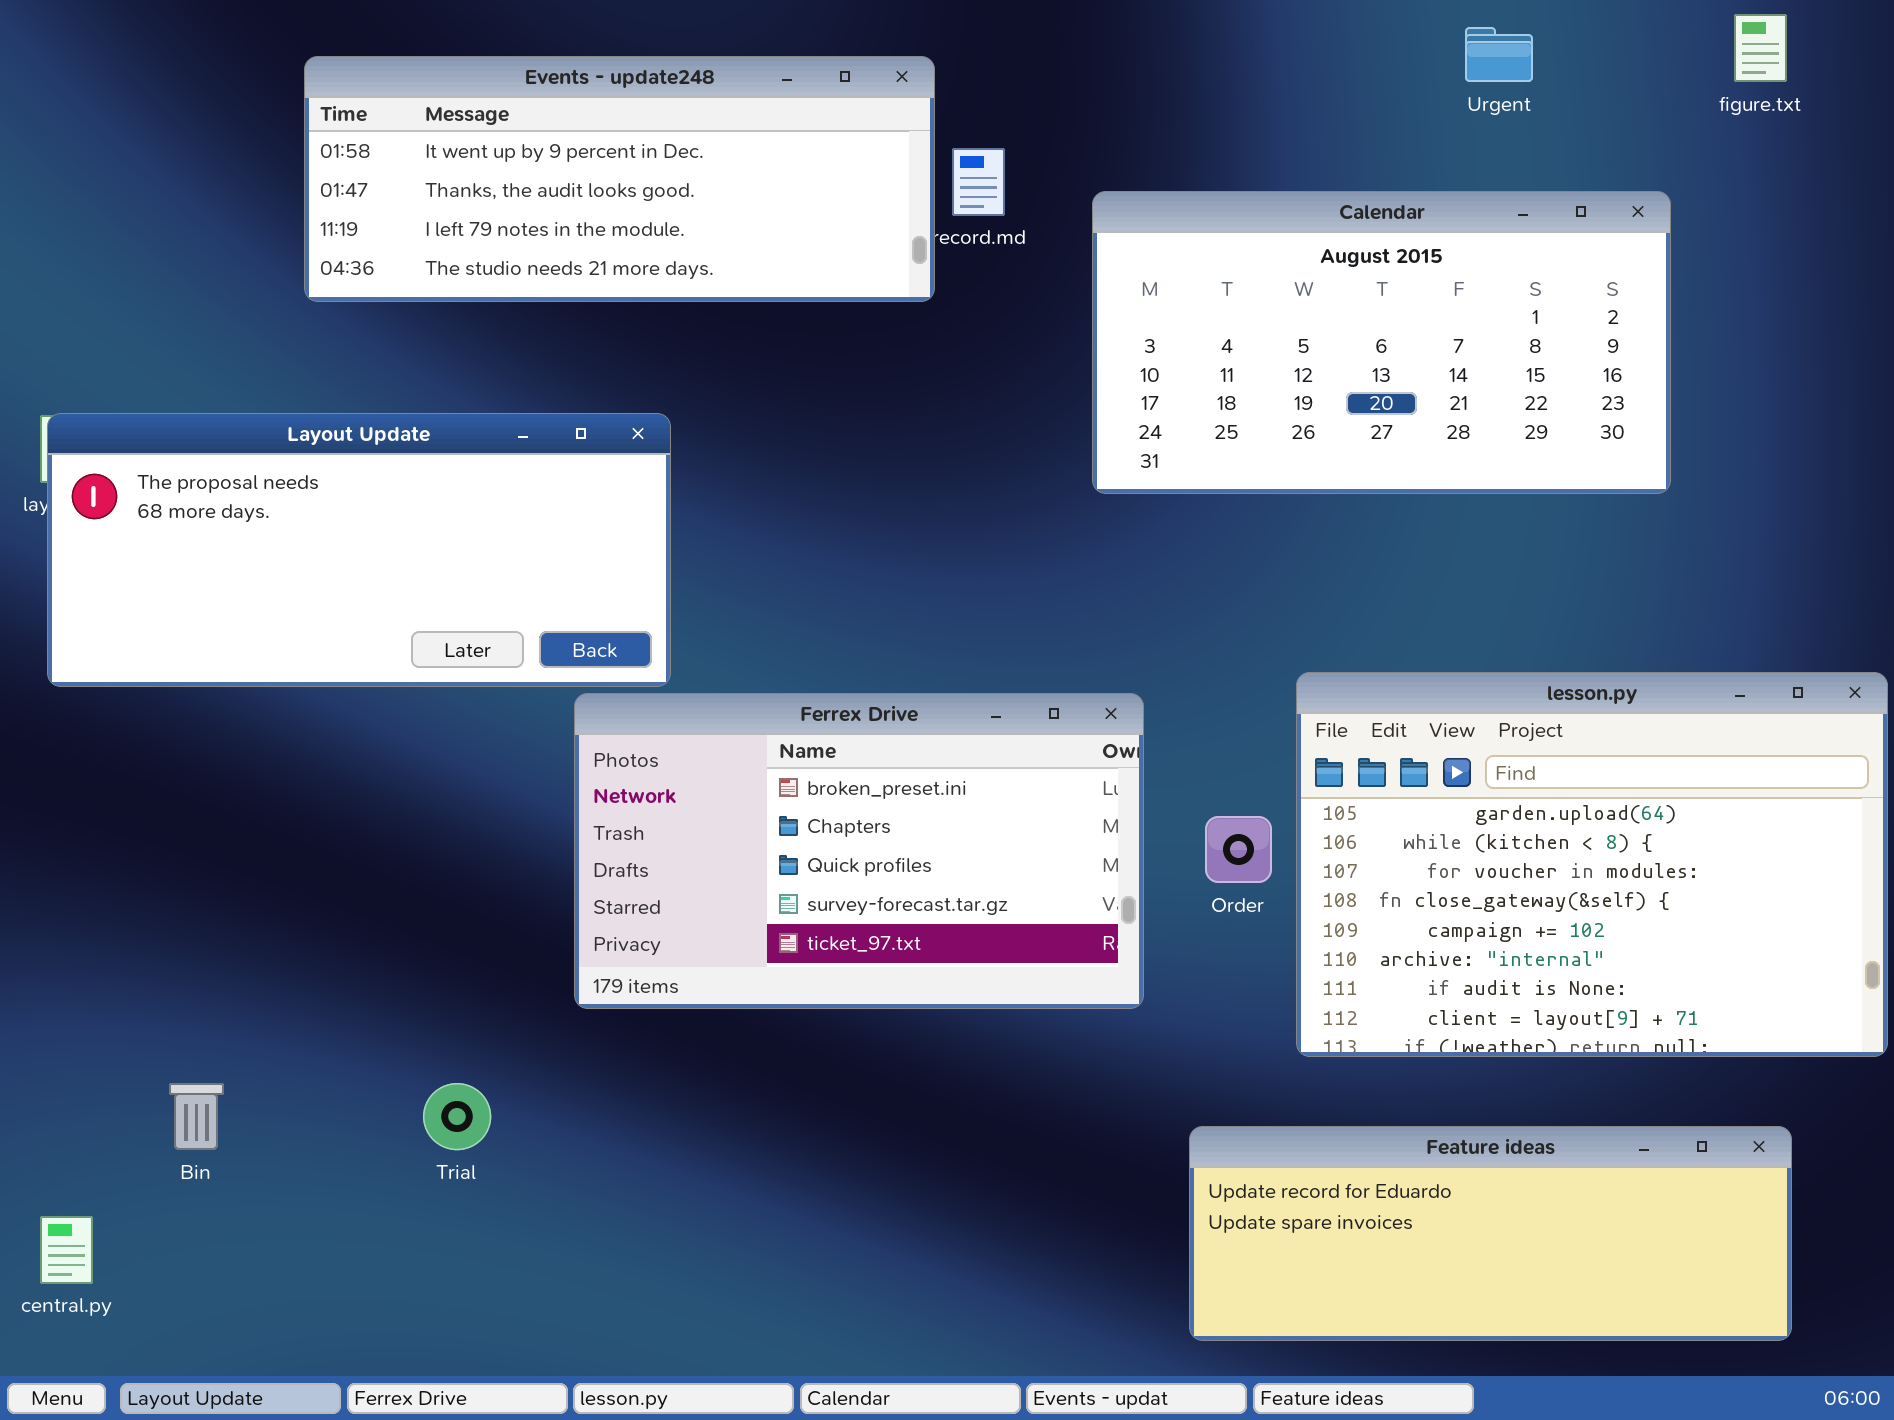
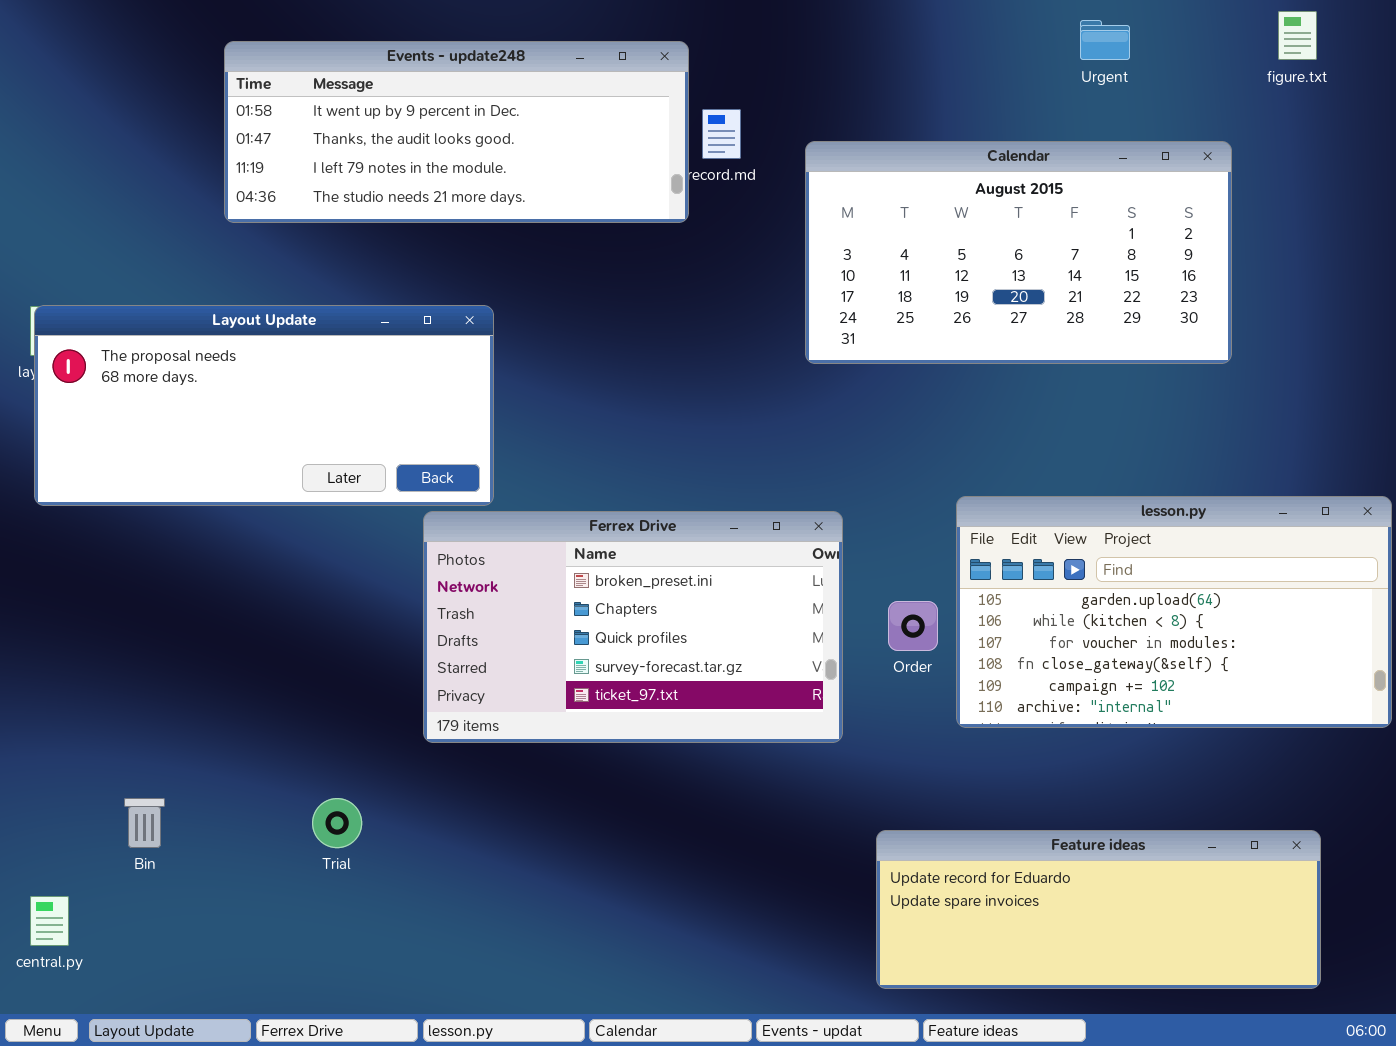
lesson.py: [1296,672,1888,1057] -> [956,496,1392,728], resized

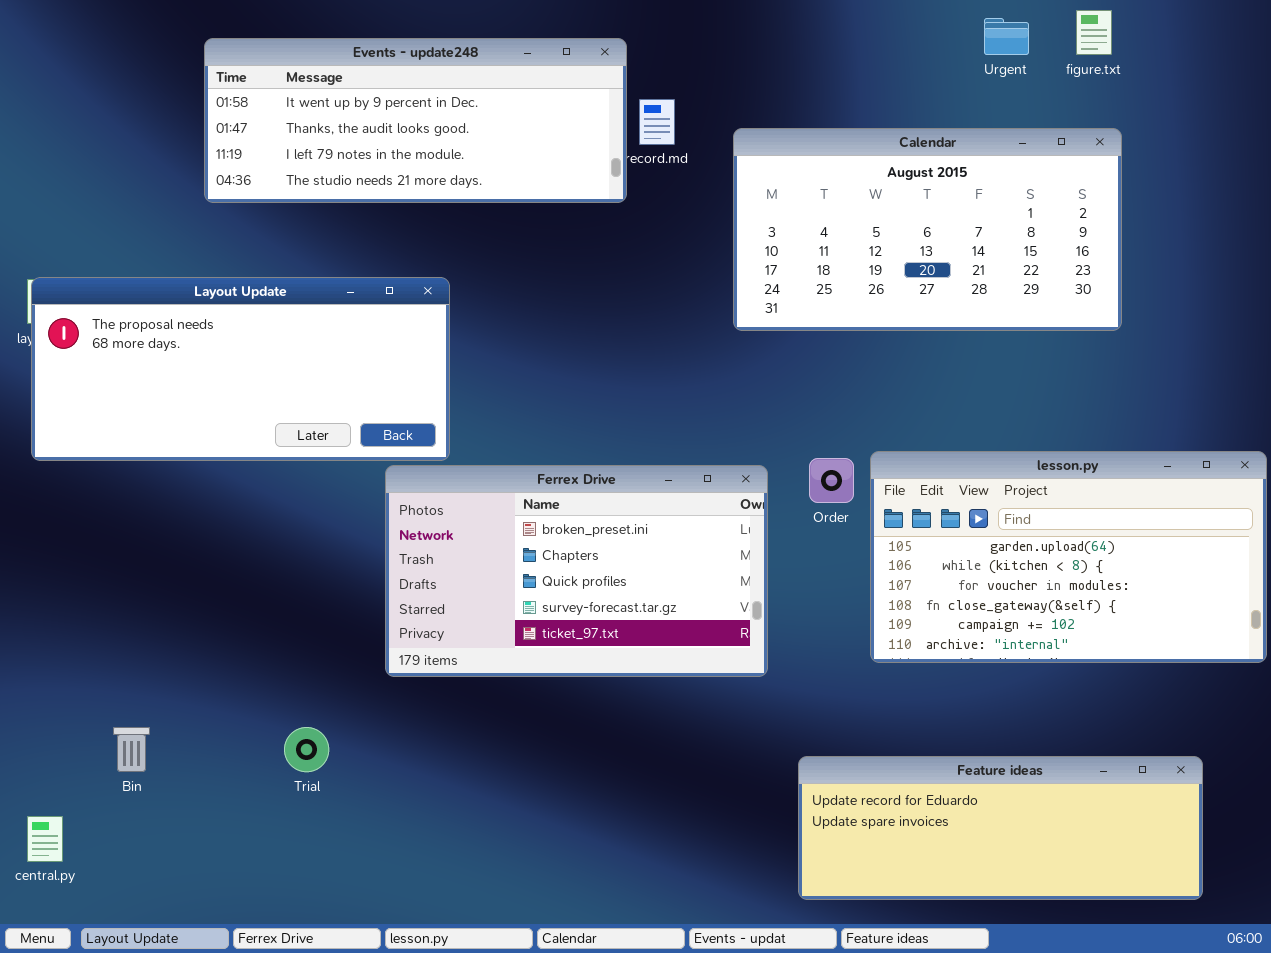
figure.txt: [1278,11,1317,60] -> [1076,10,1112,55], moved
Order: [888,601,938,651] -> [809,458,854,503], moved

